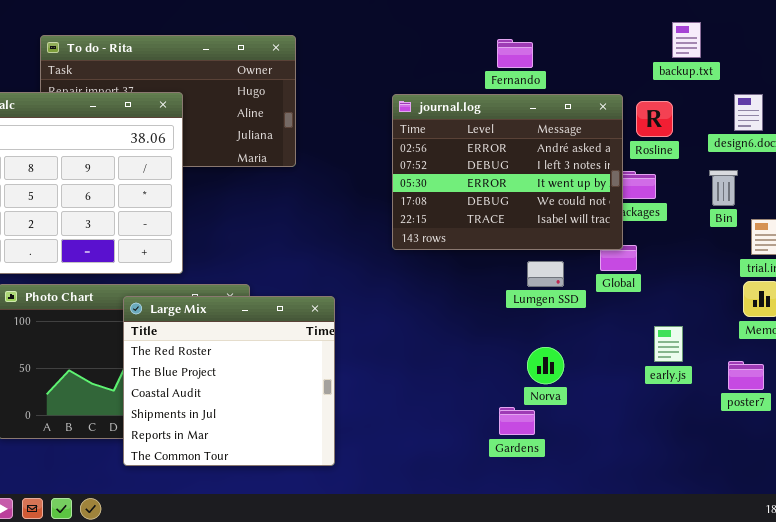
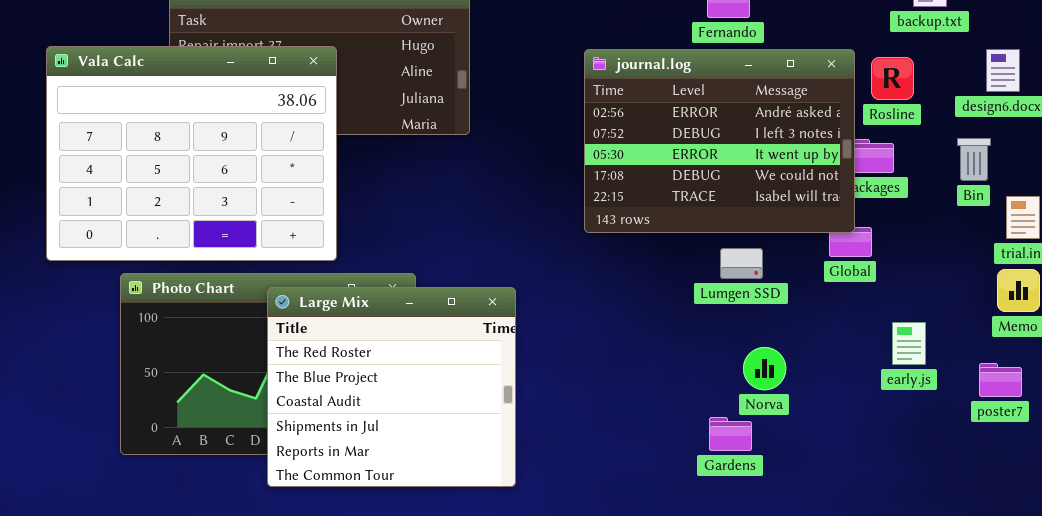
Lumgen SSD: [527,261,564,287] -> [720,248,763,279], moved

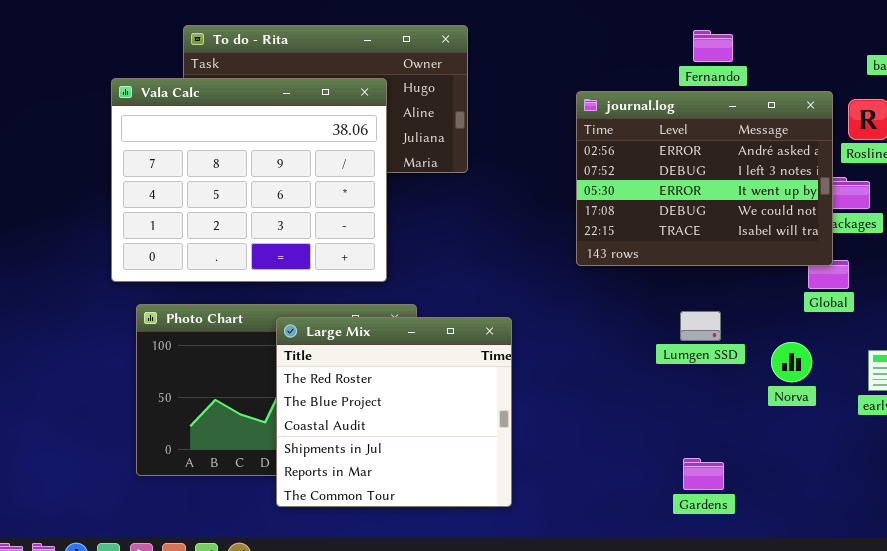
Vala Calc: [46,46,337,261] -> [111,78,387,282], moved
Lumgen SSD: [720,248,763,279] -> [680,311,721,341], moved
Norva: [743,347,786,390] -> [771,342,812,382], moved
Gardens: [709,417,752,451] -> [683,458,724,490], moved

